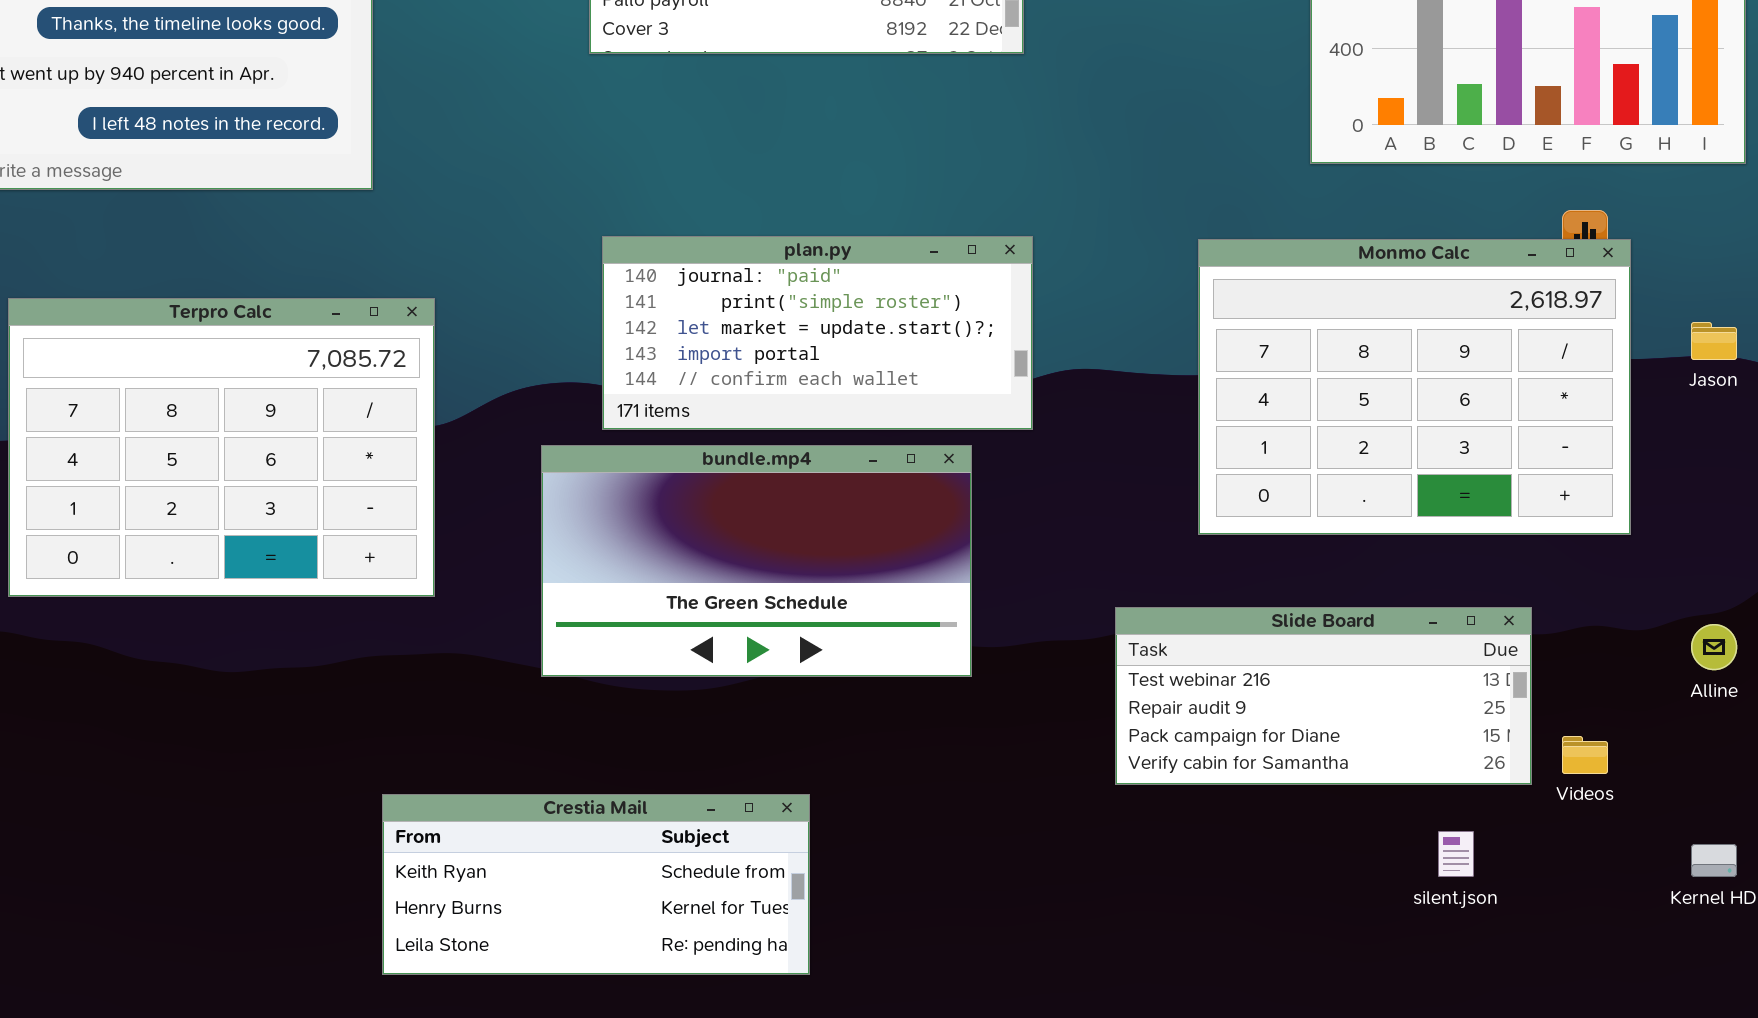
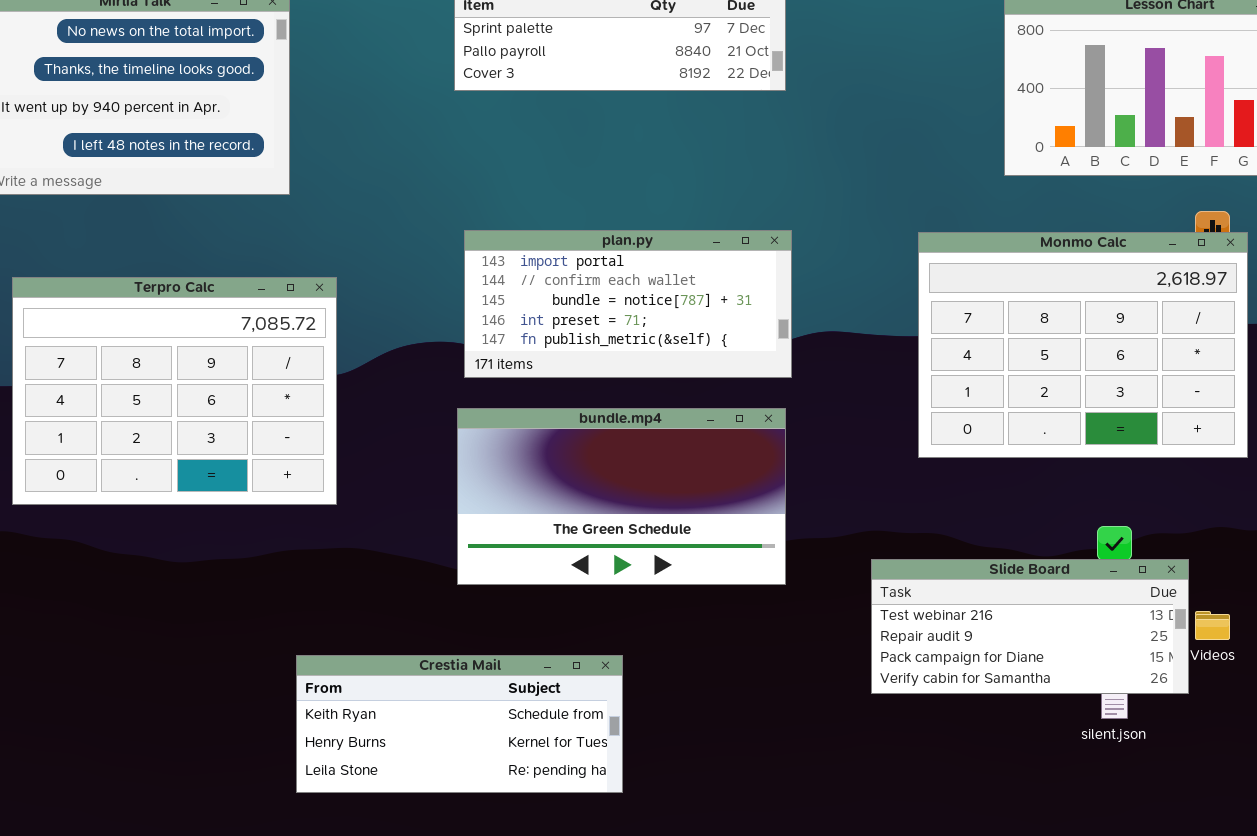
plan.py: [602,236,1033,430] -> [464,230,792,378], scrolled down 3 rows
bundle.mp4: [541,445,972,677] -> [457,408,786,585], moved
Slide Board: [1115,607,1532,785] -> [871,559,1189,694], moved

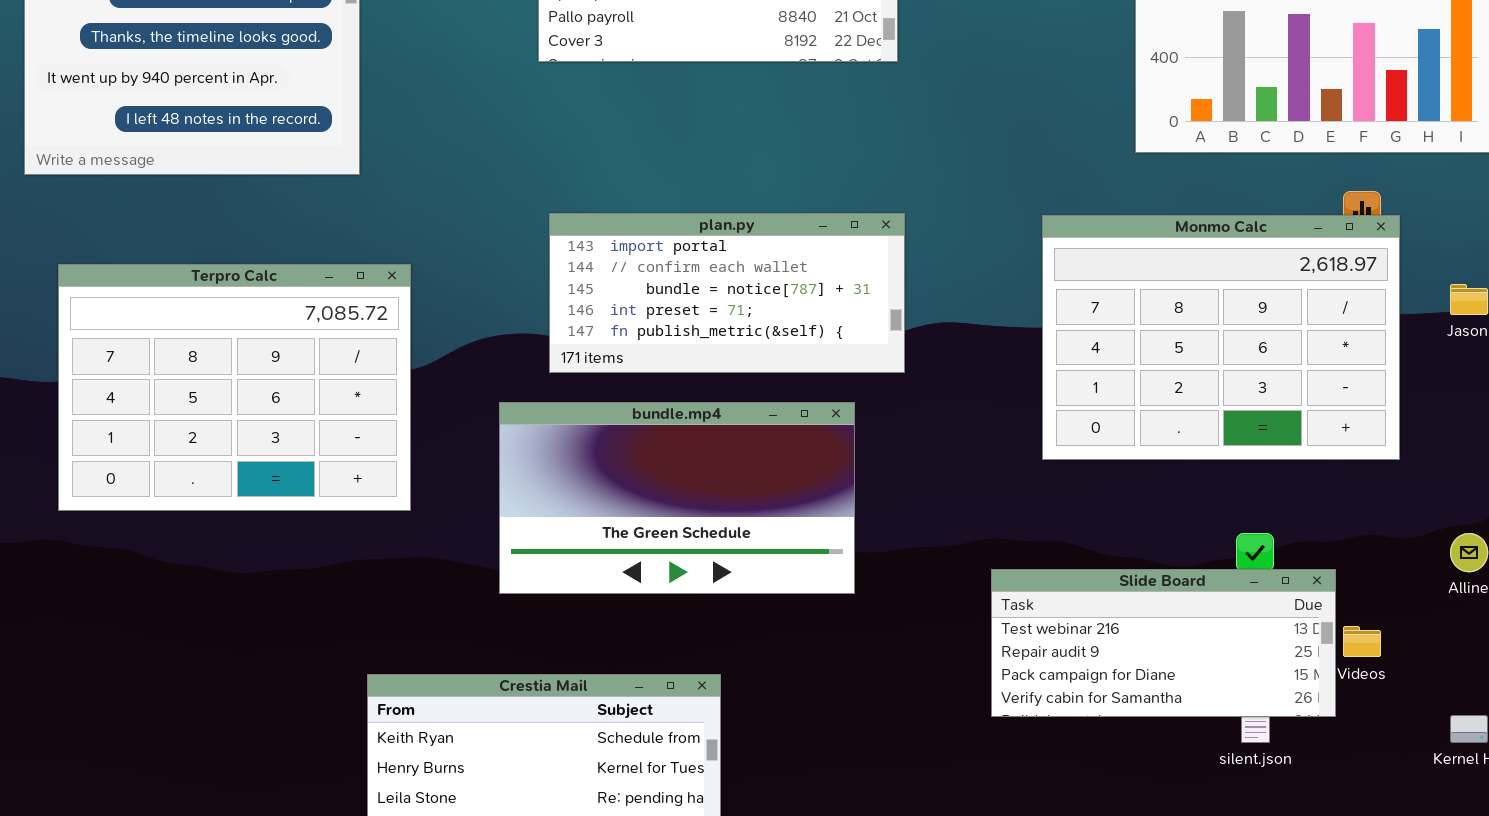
bundle.mp4: [457,408,786,585] -> [499,402,855,594], moved

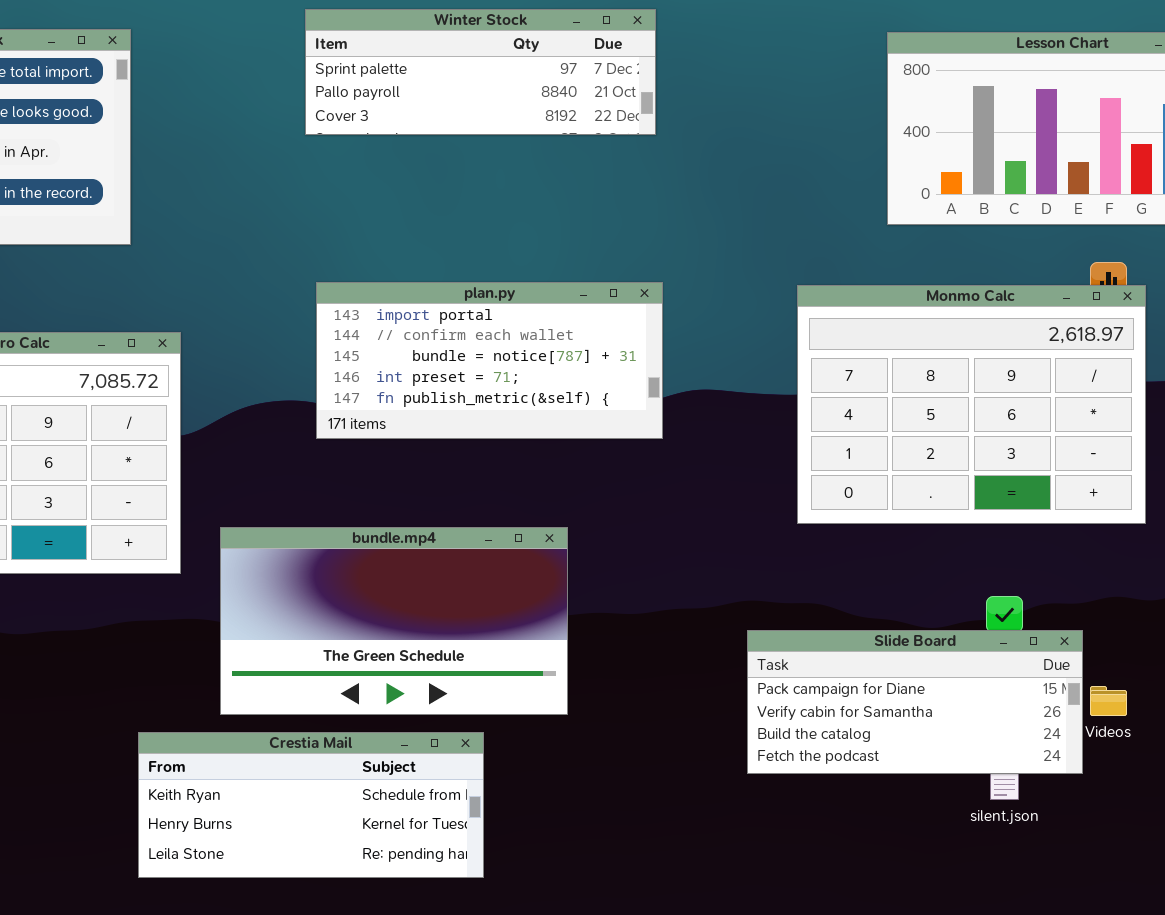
bundle.mp4: [499,402,855,594] -> [220,527,568,715], moved
Slide Board: [991,569,1336,717] -> [747,630,1083,774], scrolled down 2 rows

